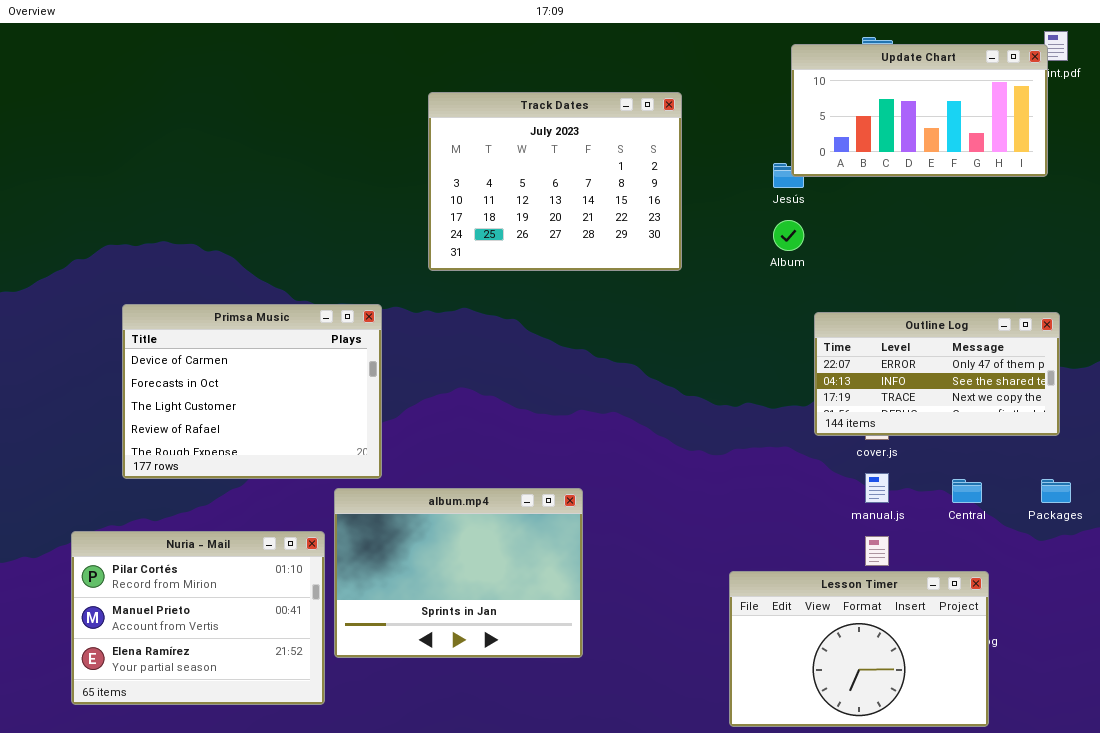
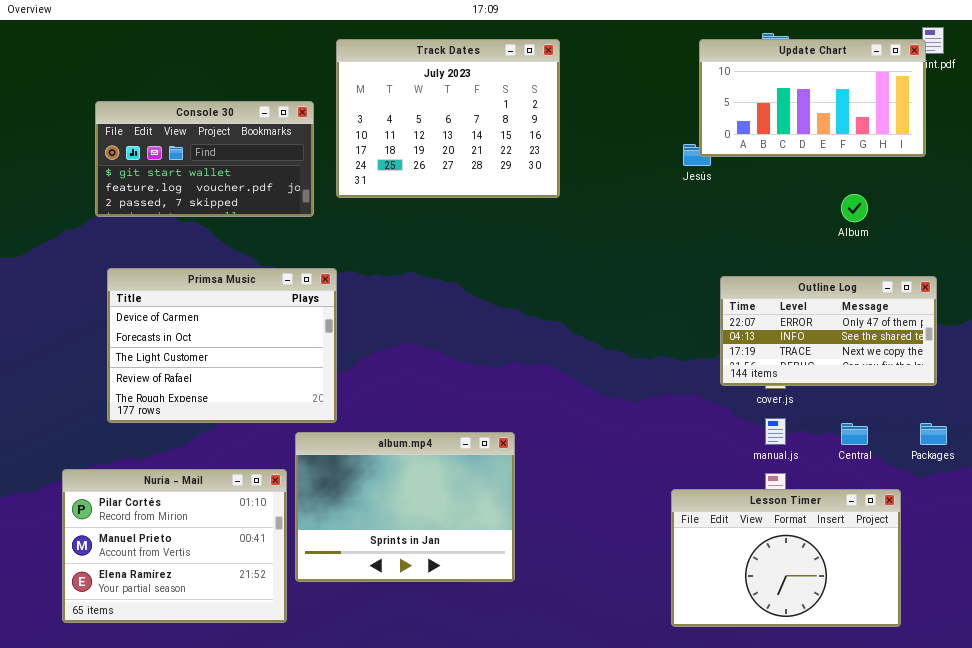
Track Dates: [428,92,682,271] -> [336,39,560,198], moved
Console 30: none -> [95,101,314,217], opened
Album: [773,220,804,251] -> [841,194,868,222], moved
Lesson Timer: [729,571,989,727] -> [671,489,901,627], moved

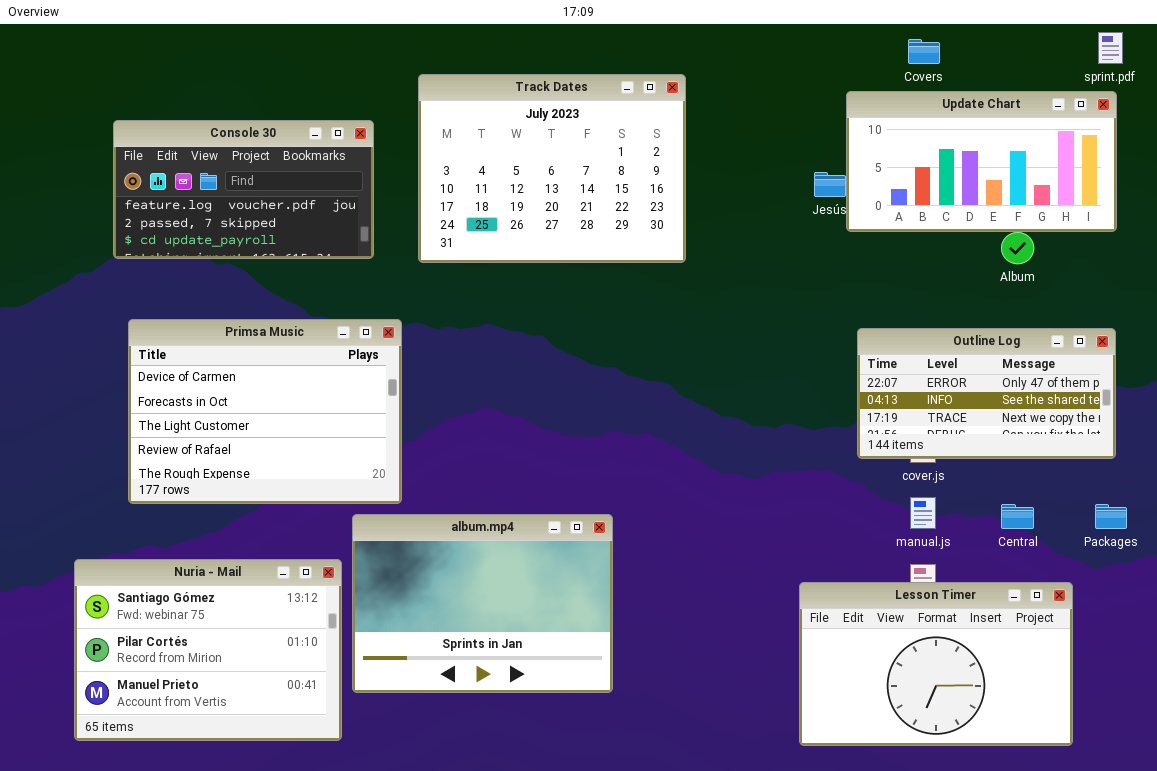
Update Chart: [699,39,926,157] -> [846,91,1117,232], moved
Track Dates: [336,39,560,198] -> [418,74,686,263], moved
Console 30: [95,101,314,217] -> [113,120,374,259], scrolled down 1 row
Nuria - Mail: [62,469,287,623] -> [74,559,342,741], scrolled up 1 row

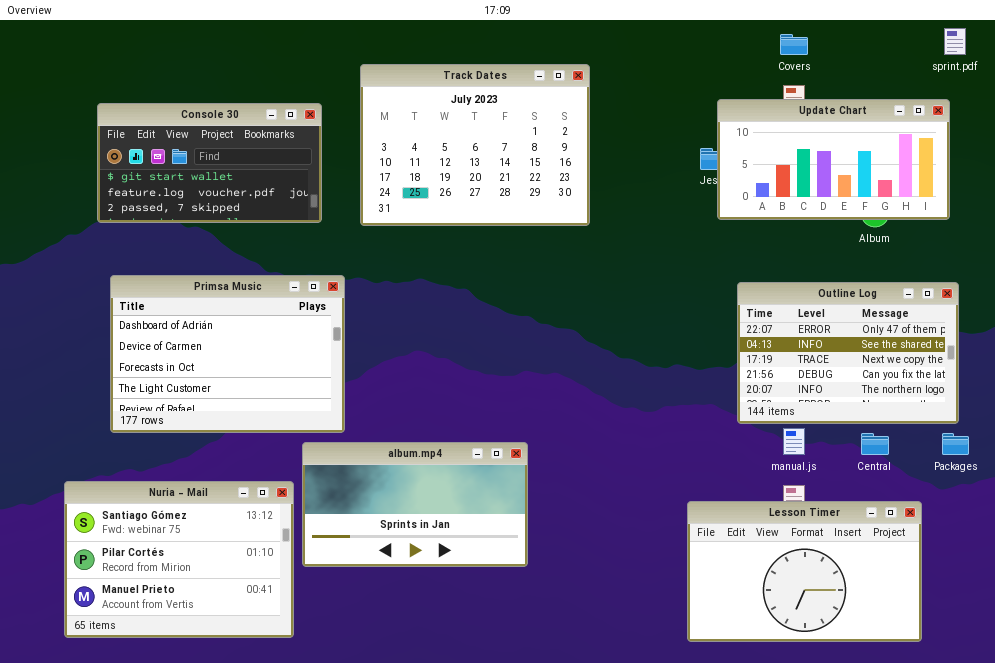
Update Chart: [846,91,1117,232] -> [717,99,950,220], moved
Console 30: [113,120,374,259] -> [97,103,322,223], scrolled up 1 row
Primsa Music: [128,319,402,504] -> [110,275,345,433], scrolled up 1 row
Outline Log: [857,328,1116,459] -> [737,282,959,424], resized
album.mp4: [352,514,613,693] -> [302,442,528,567], resized

